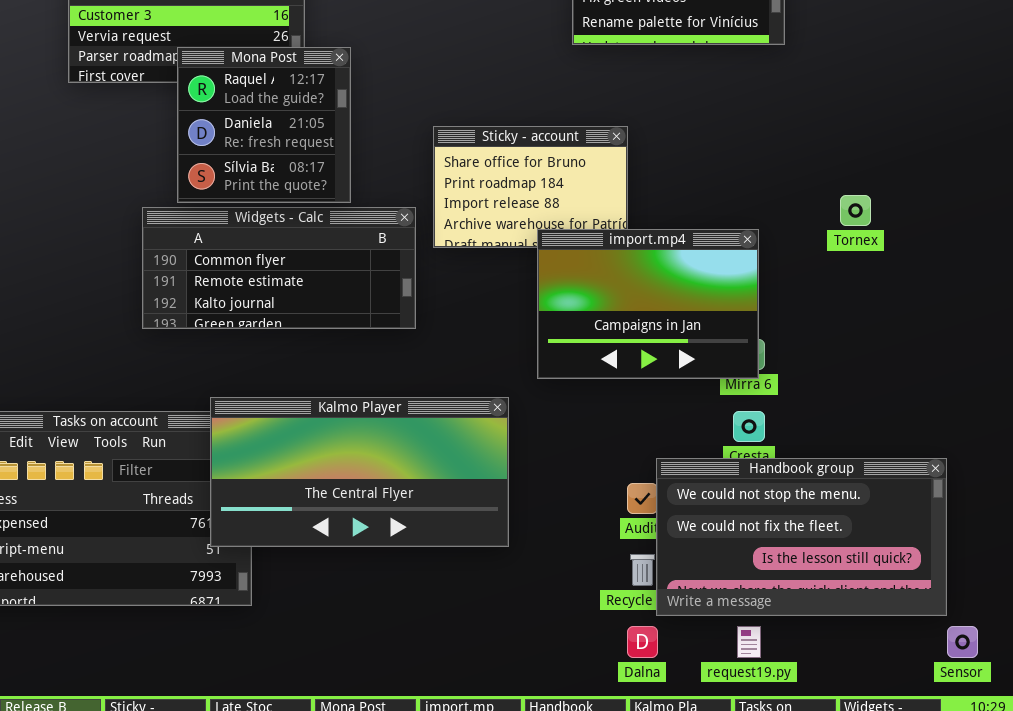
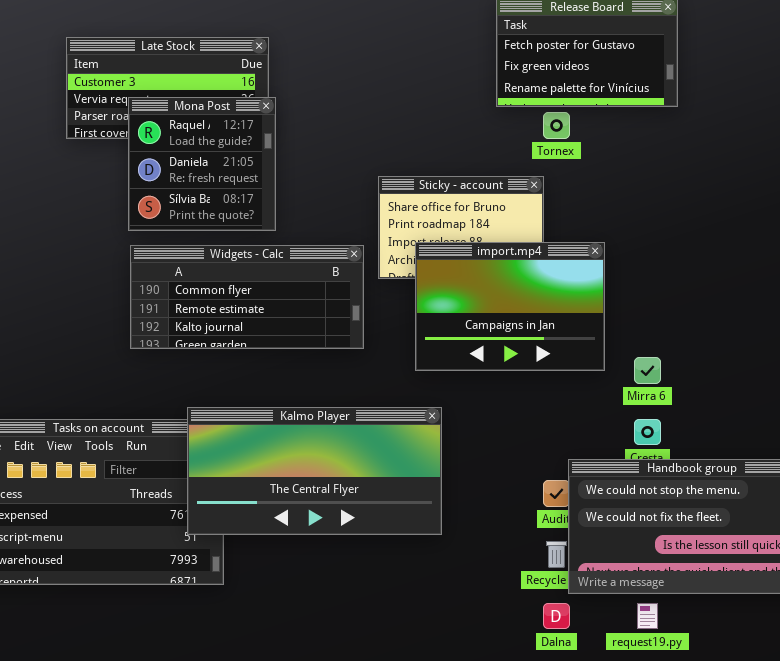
Mona Post: [177,47,351,203] -> [128,97,276,231], moved
Tornex: [840,195,871,226] -> [543,112,570,139], moved
import.mp4: [537,229,759,379] -> [415,242,605,371], moved

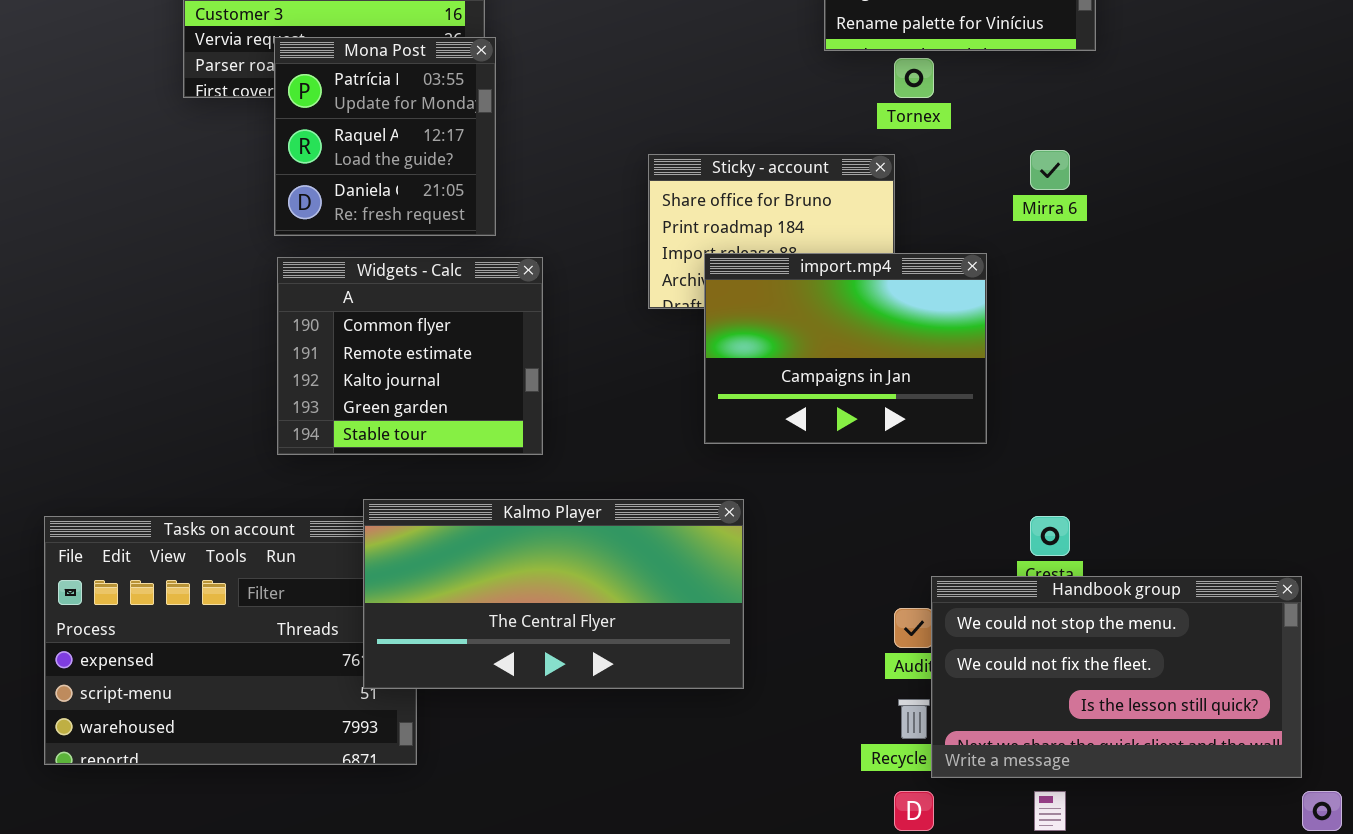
Mona Post: [128,97,276,231] -> [274,37,496,236], scrolled up 1 row
Widgets - Calc: [130,245,364,349] -> [277,257,543,455], resized
Mirra 6: [634,357,661,384] -> [1030,150,1070,190], moved

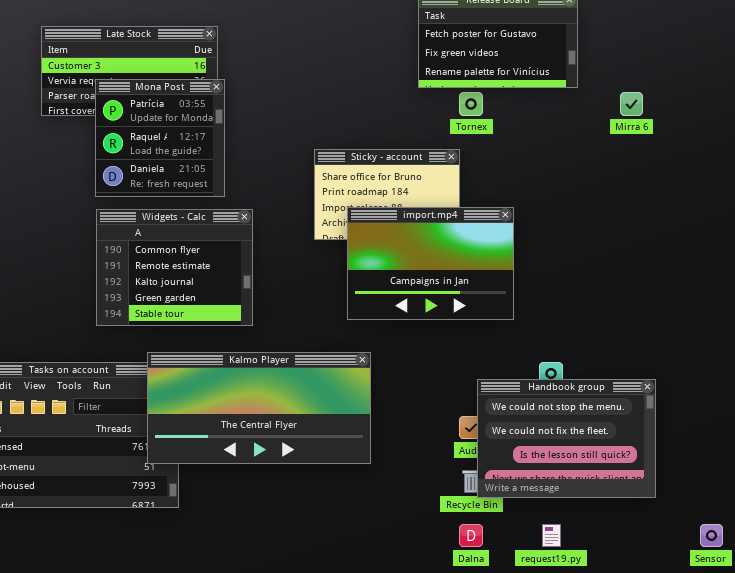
Mirra 6: [1030,150,1070,190] -> [620,92,643,116], moved
Handbook group: [931,576,1302,778] -> [477,379,656,498], moved, resized

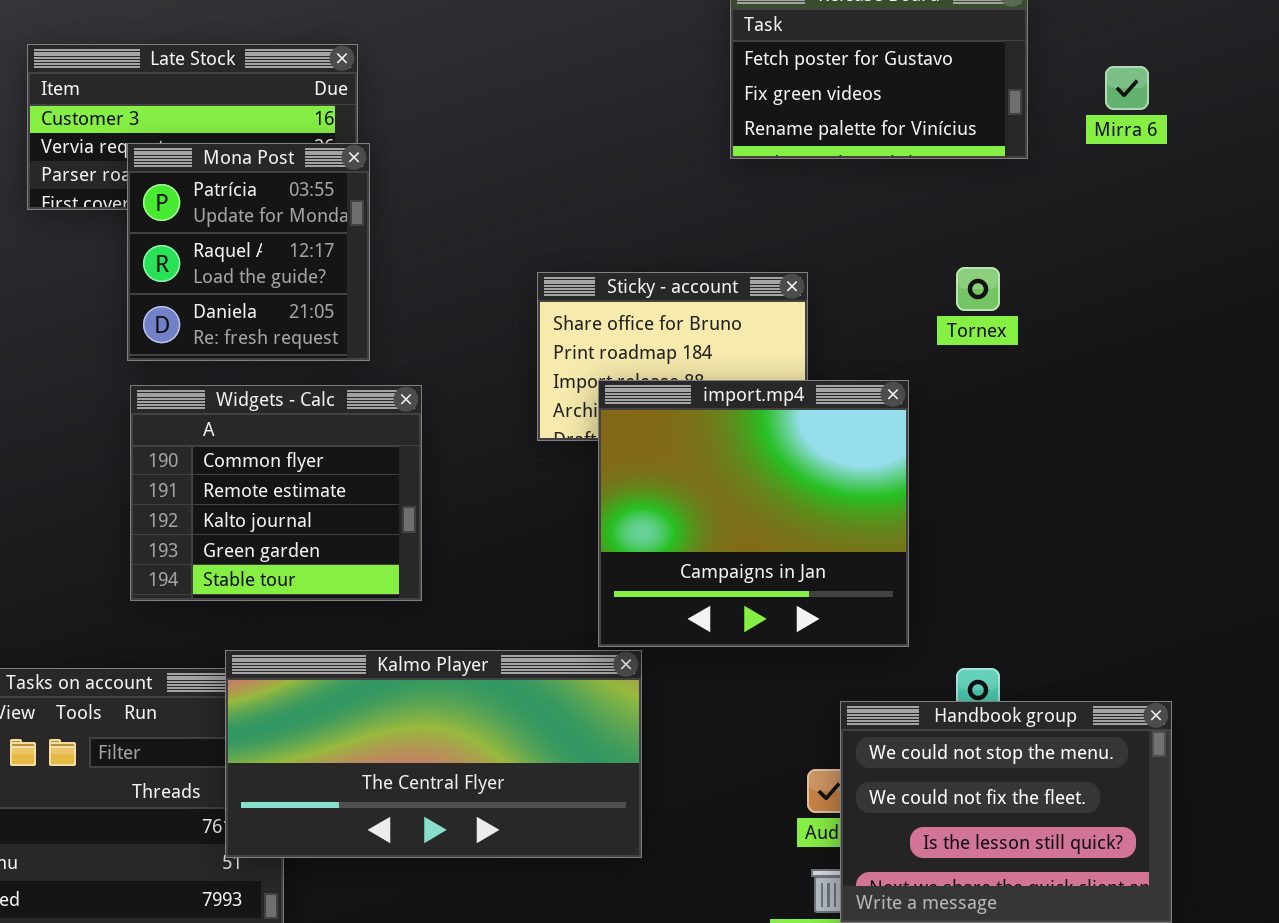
Tornex: [459,92,483,116] -> [956,267,1000,311], moved
Mirra 6: [620,92,643,116] -> [1105,66,1149,110], moved
import.mp4: [347,207,514,320] -> [598,380,909,647], resized

